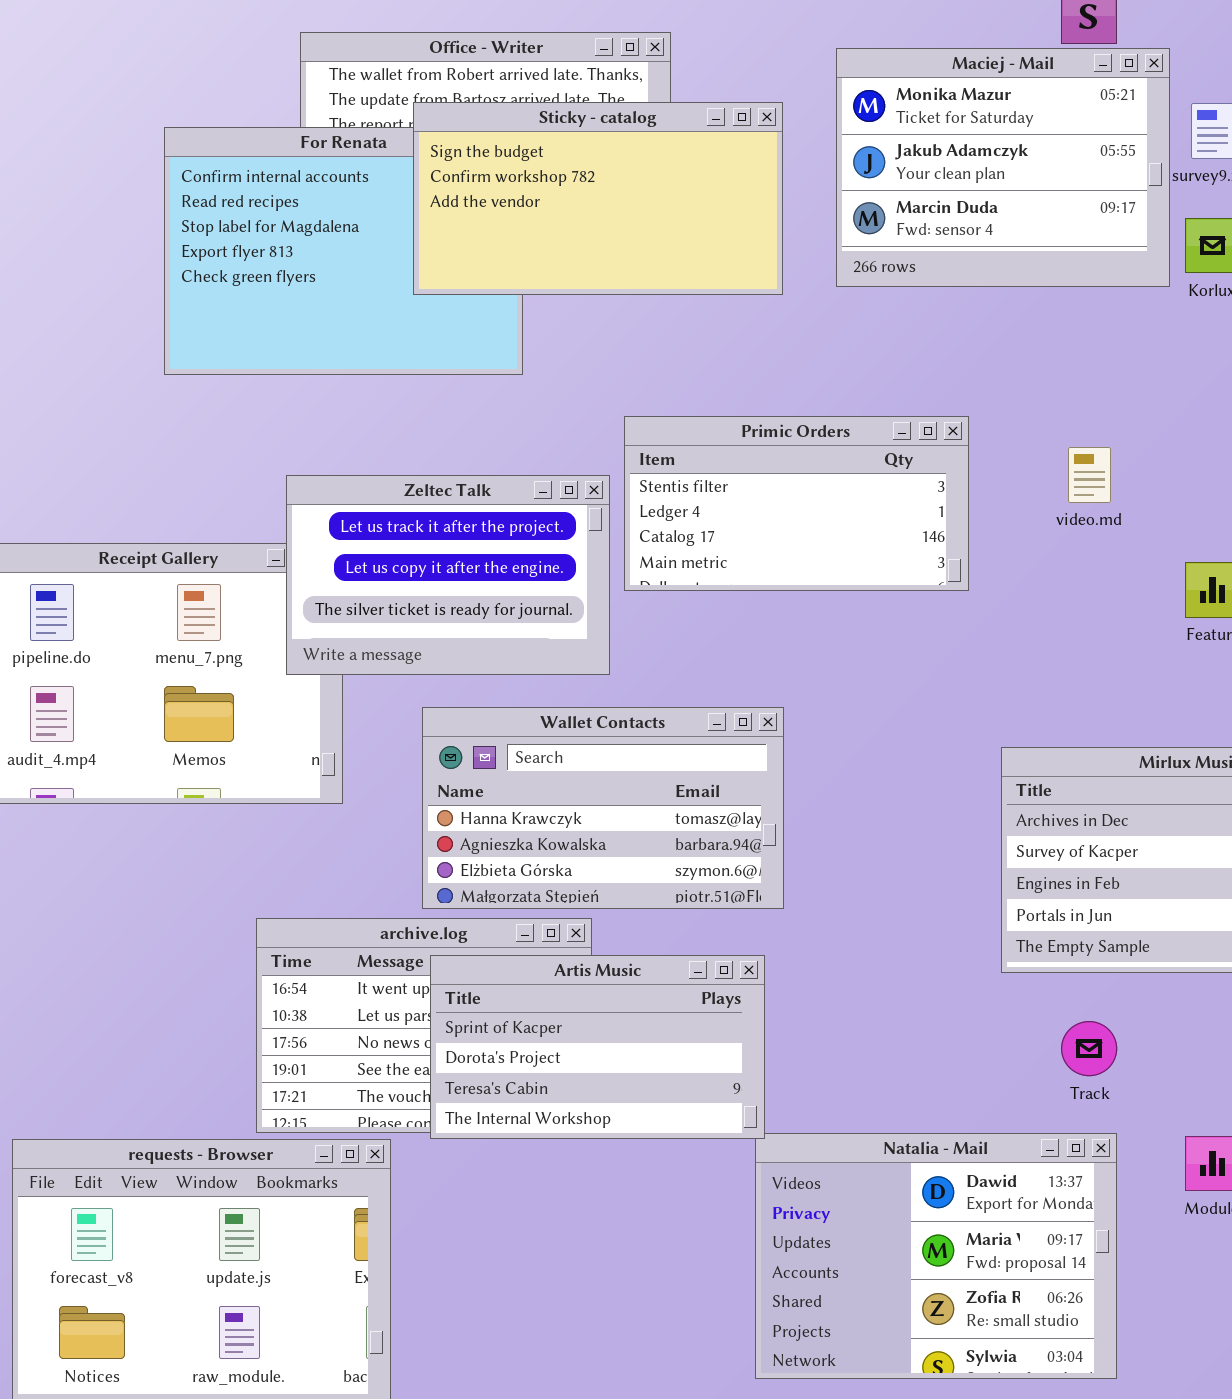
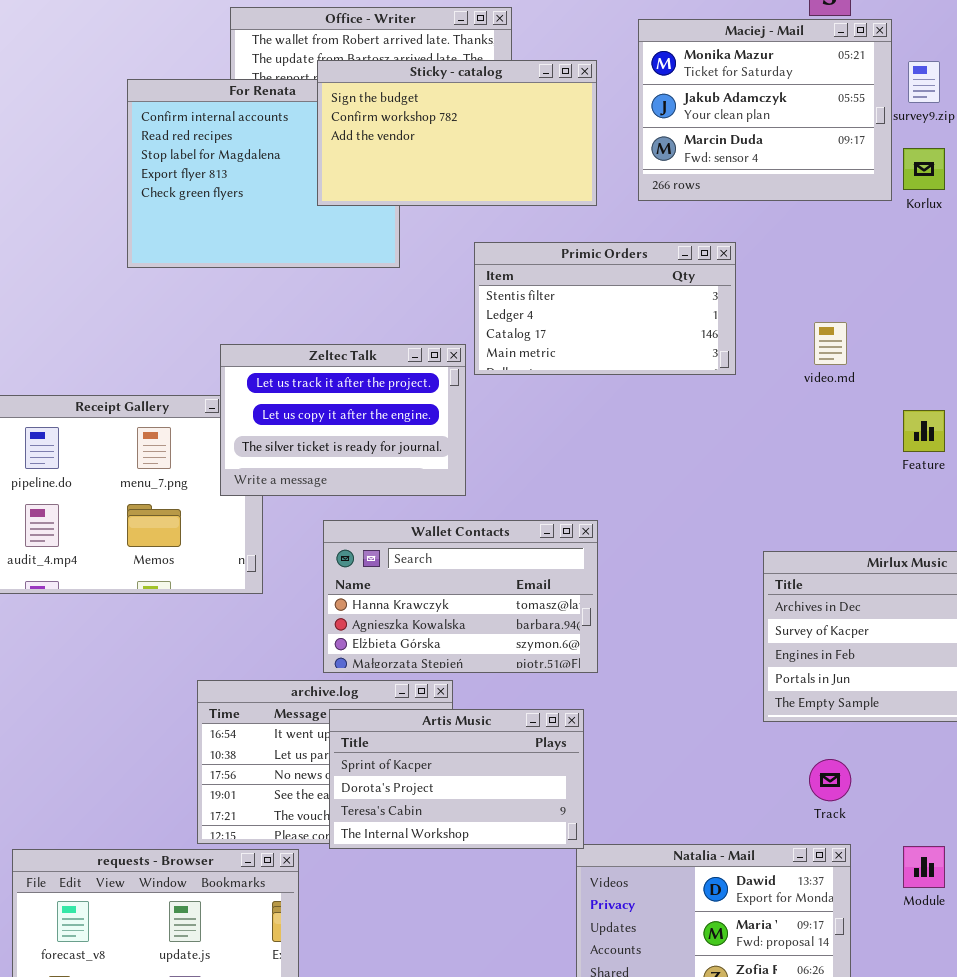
Primic Orders: [624,416,969,591] -> [474,242,736,375], moved

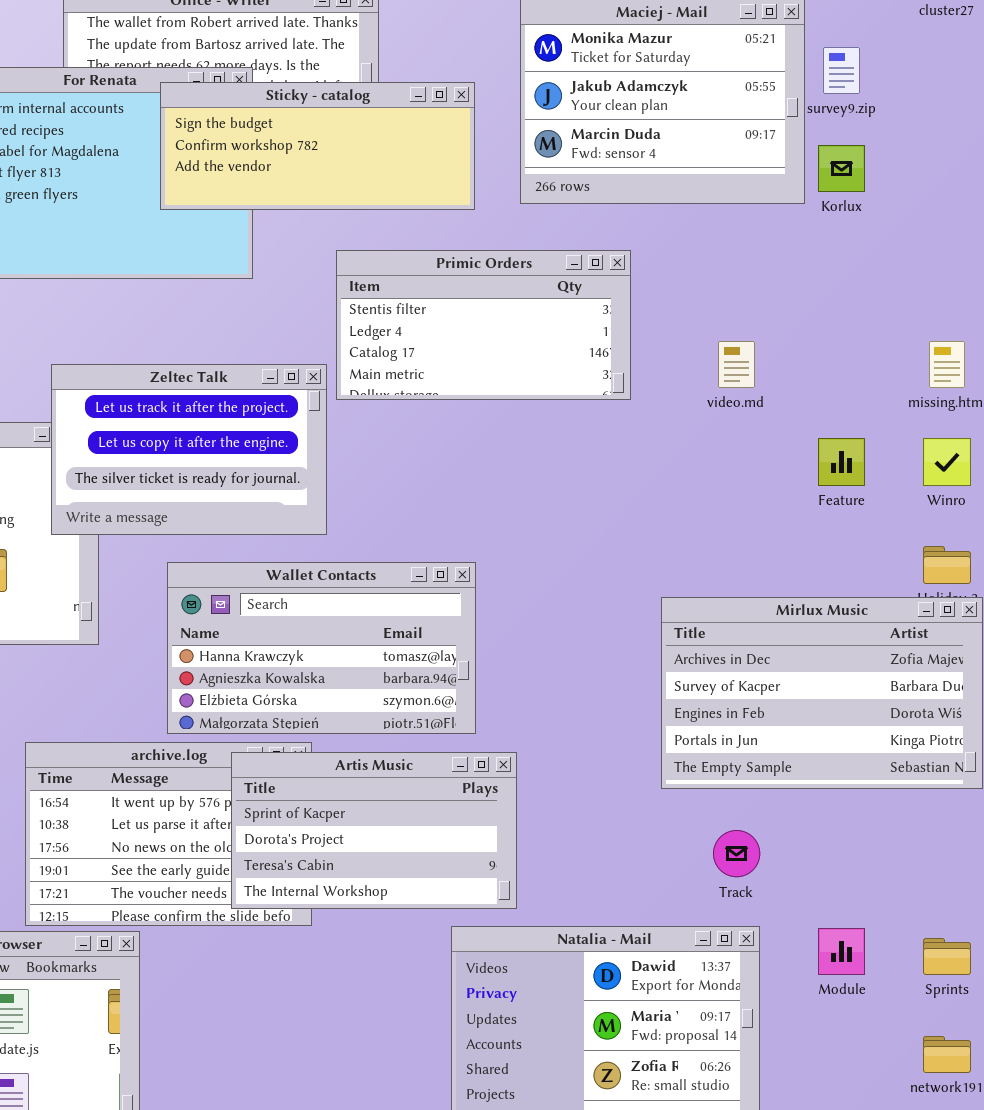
Sticky - catalog: [317,60,597,206] -> [160,82,475,210], resized
Artis Music: [329,709,584,849] -> [231,752,517,909], moved

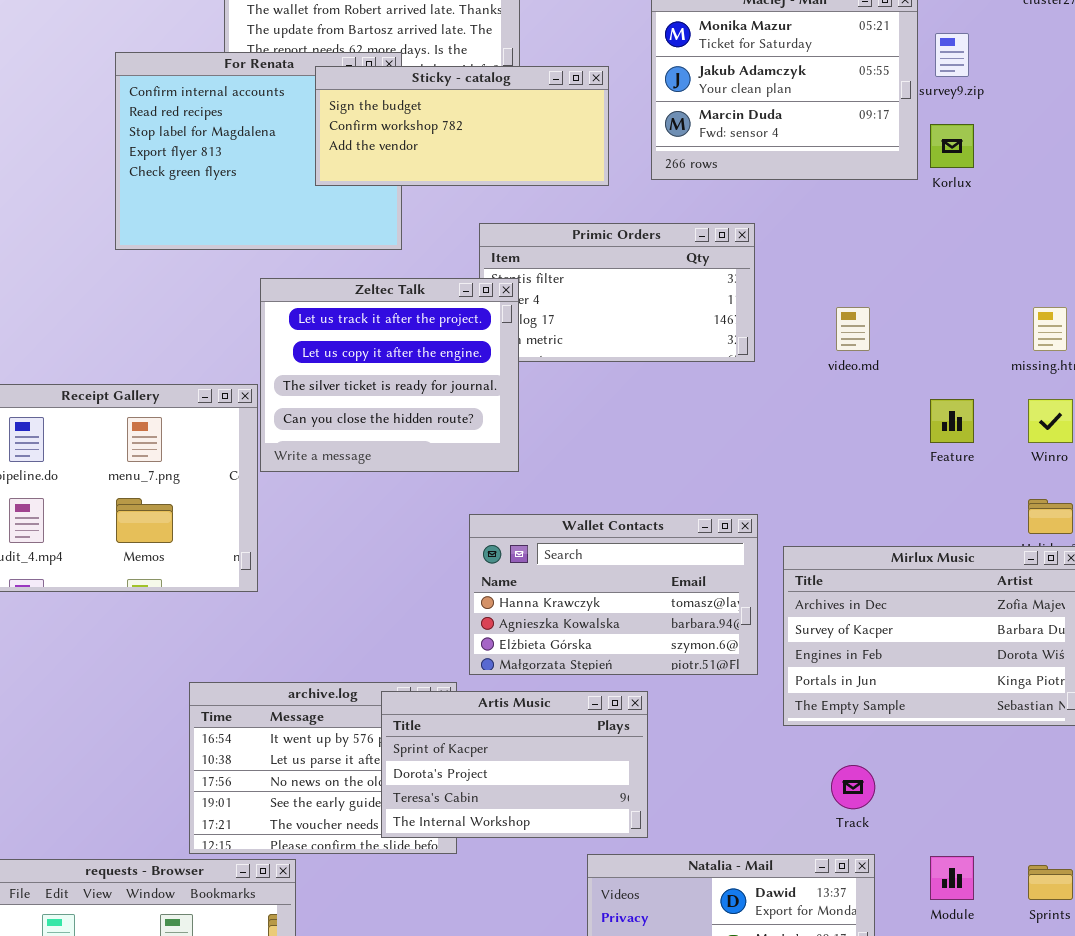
Zeltec Talk: [51,364,327,535] -> [260,278,519,472], moved, resized
Wallet Contacts: [167,562,476,734] -> [469,514,758,675], moved

